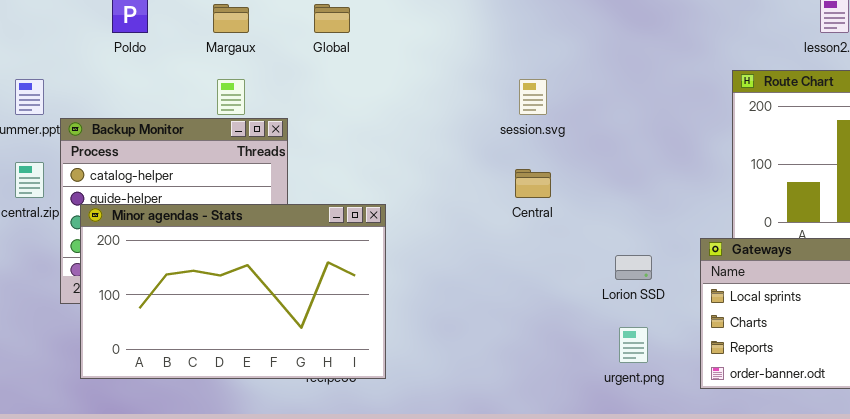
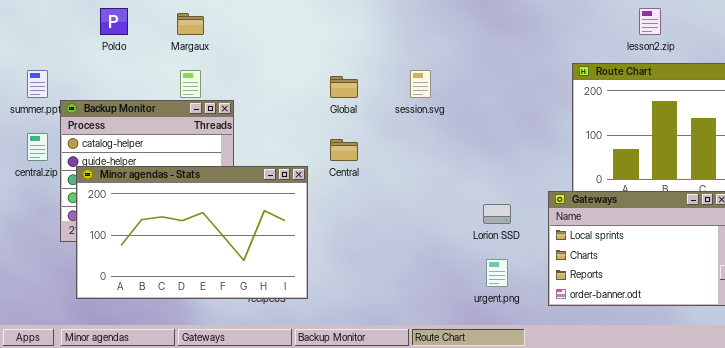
Global: [314,4,350,33] -> [330,76,358,98], moved
Central: [515,169,551,198] -> [330,139,358,161], moved

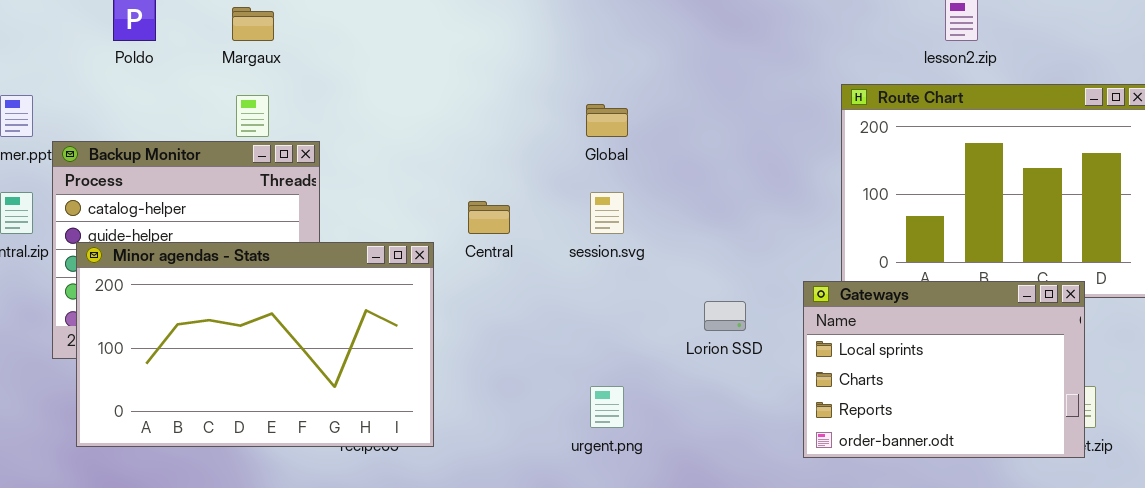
session.svg: [410,70,431,98] -> [590,192,624,234], moved
Global: [330,76,358,98] -> [586,104,628,137], moved
urgent.png: [486,259,508,287] -> [590,386,624,428], moved

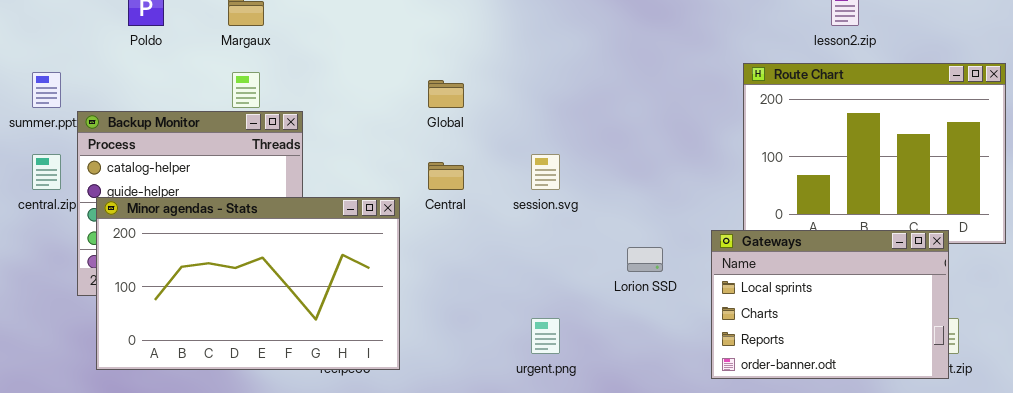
Global: [586,104,628,137] -> [428,80,464,108], moved

